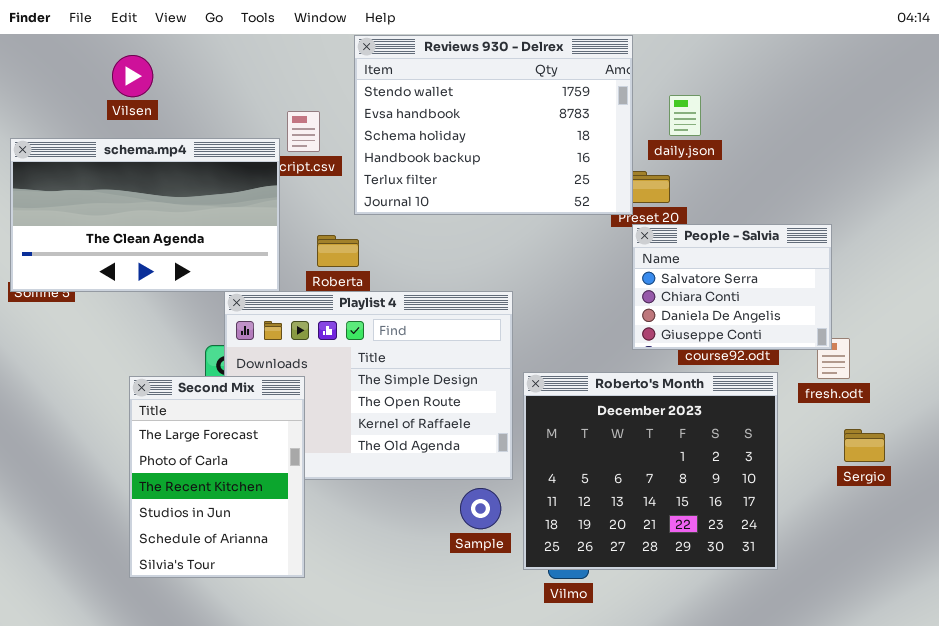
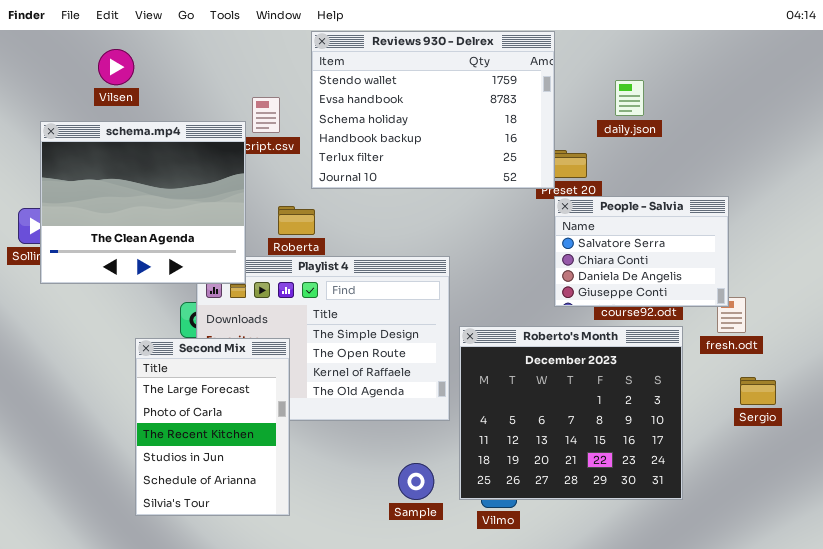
daily.json: [669,95,701,136] -> [615,80,644,116], moved
schema.mp4: [10,138,280,292] -> [40,121,246,284], resized
Second Mix: [129,376,305,578] -> [135,338,290,516], moved
Sample: [460,488,501,529] -> [398,463,434,500], moved

